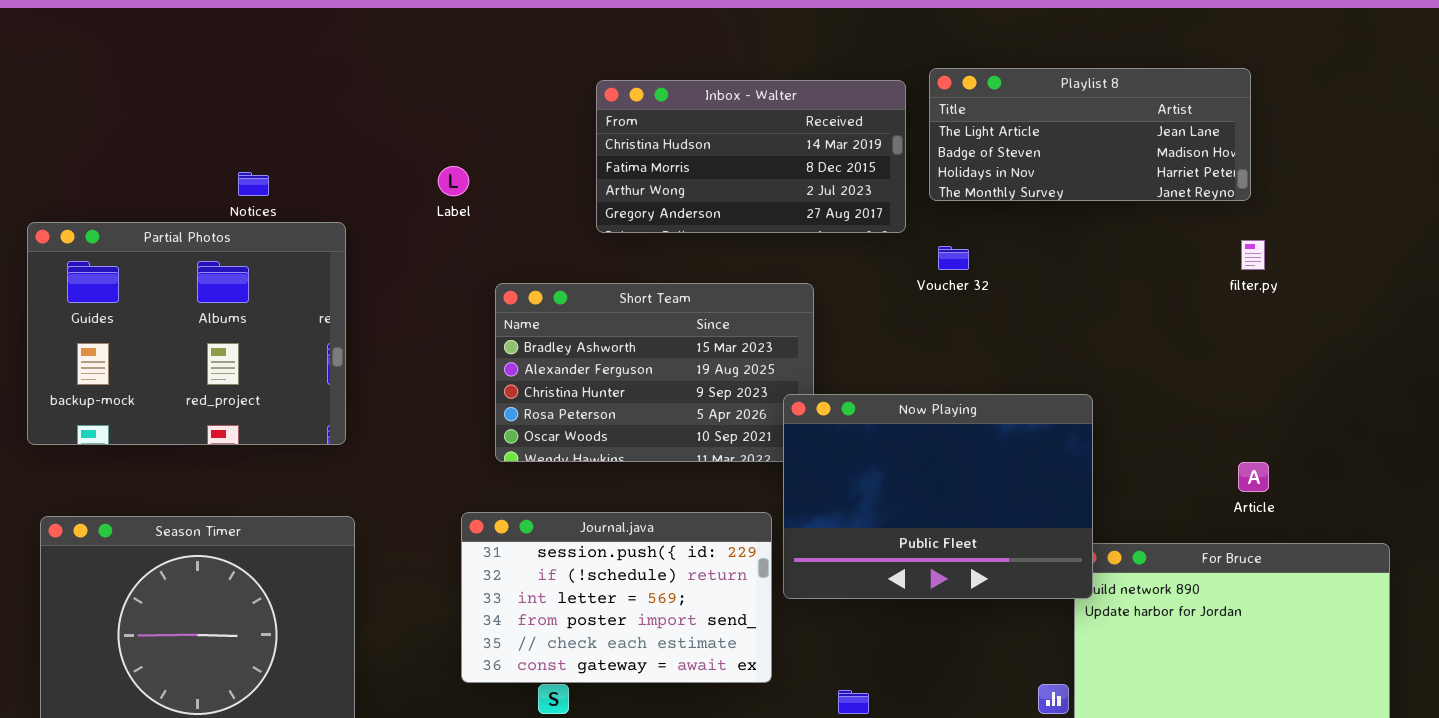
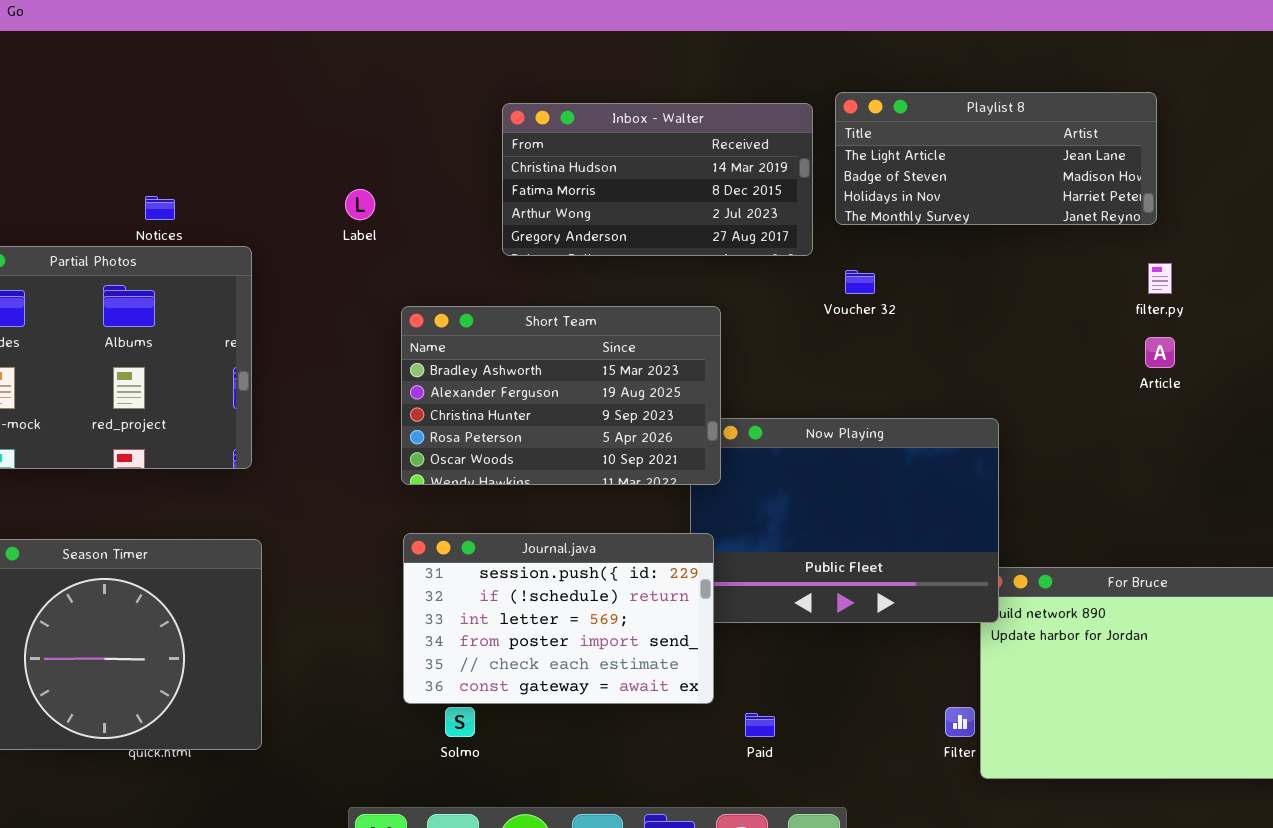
Short Team: [495,283,814,462] -> [401,306,721,485], raised
Article: [1238,462,1269,492] -> [1145,337,1175,368], moved
Journal.java: [461,512,772,683] -> [403,533,714,704], moved

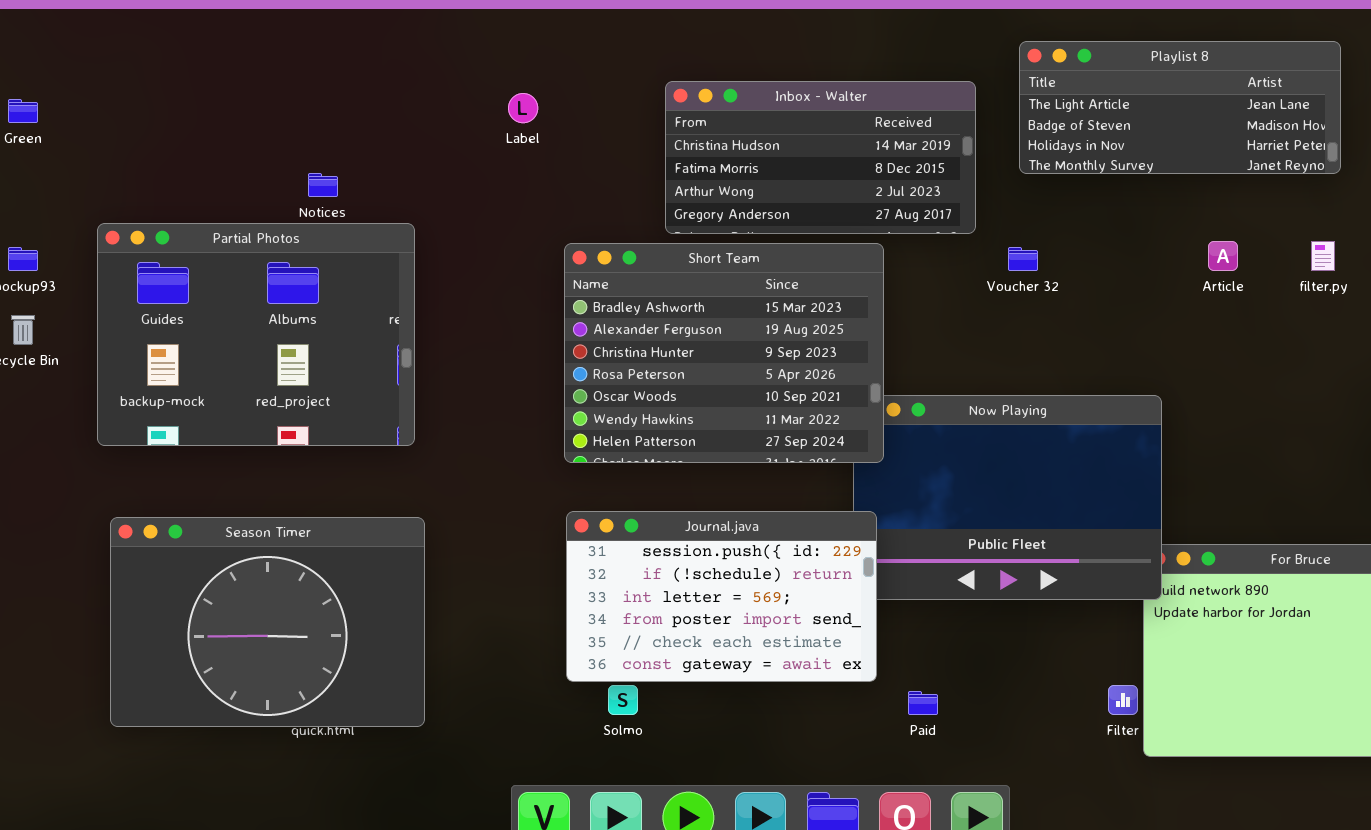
Playlist 8: [835,92,1157,225] -> [1019,41,1341,174], moved
Label: [345,189,375,220] -> [508,93,538,123], moved
Short Team: [401,306,721,485] -> [564,243,884,463], resized
Article: [1145,337,1175,368] -> [1208,241,1238,271], moved

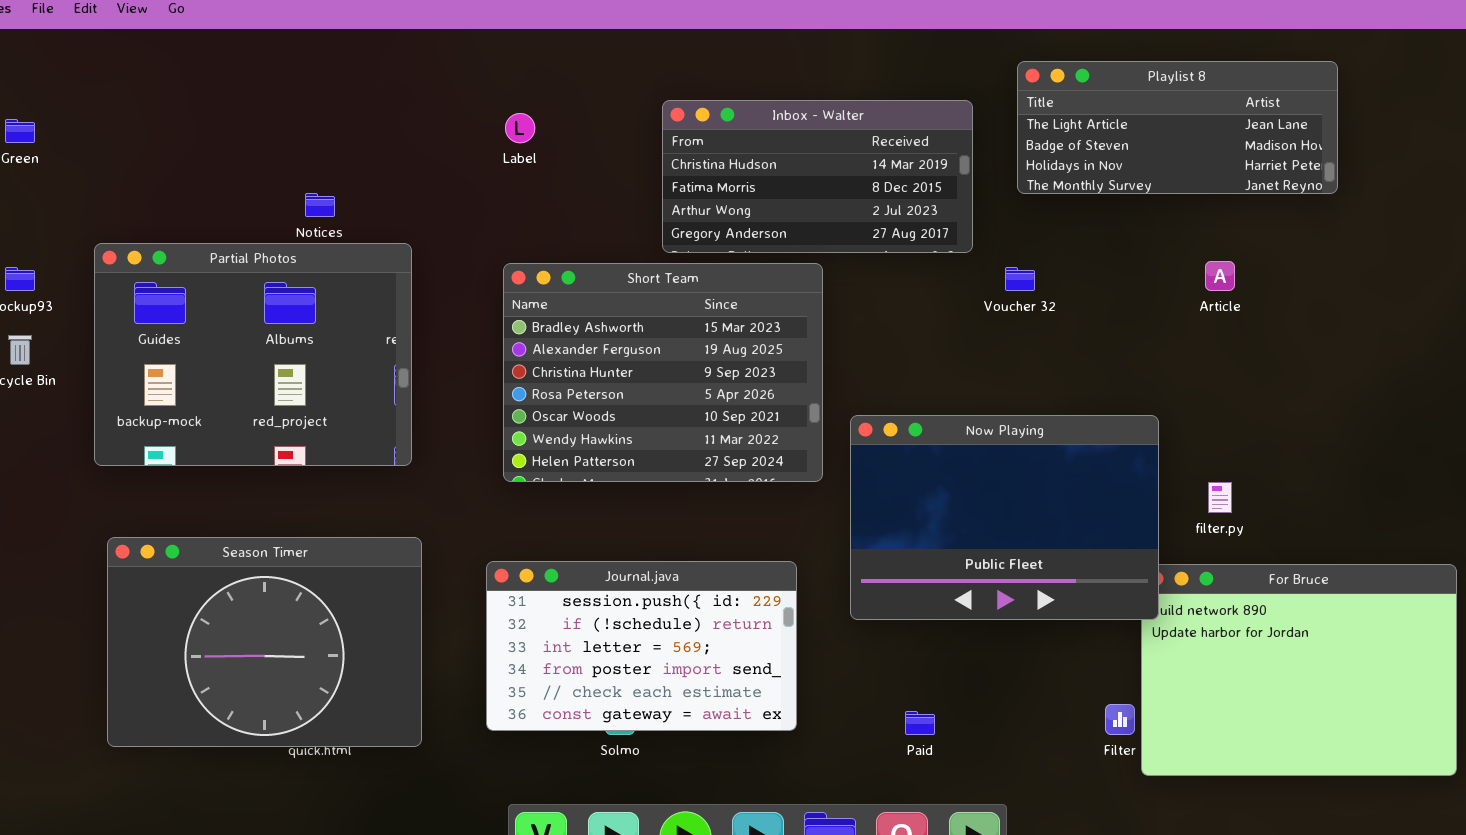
filter.py: [1311,241,1335,271] -> [1208,482,1232,513], moved
Short Team: [564,243,884,463] -> [503,263,823,482], moved
Journal.java: [566,511,877,682] -> [486,561,797,731], moved

